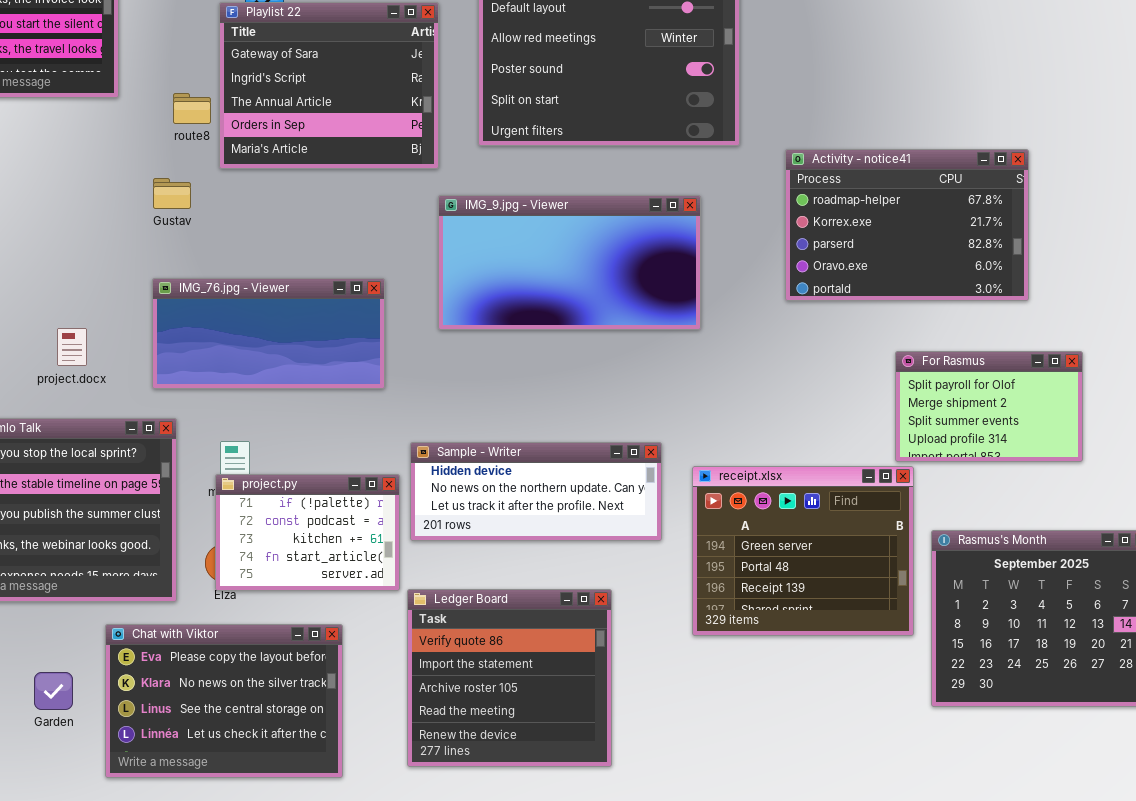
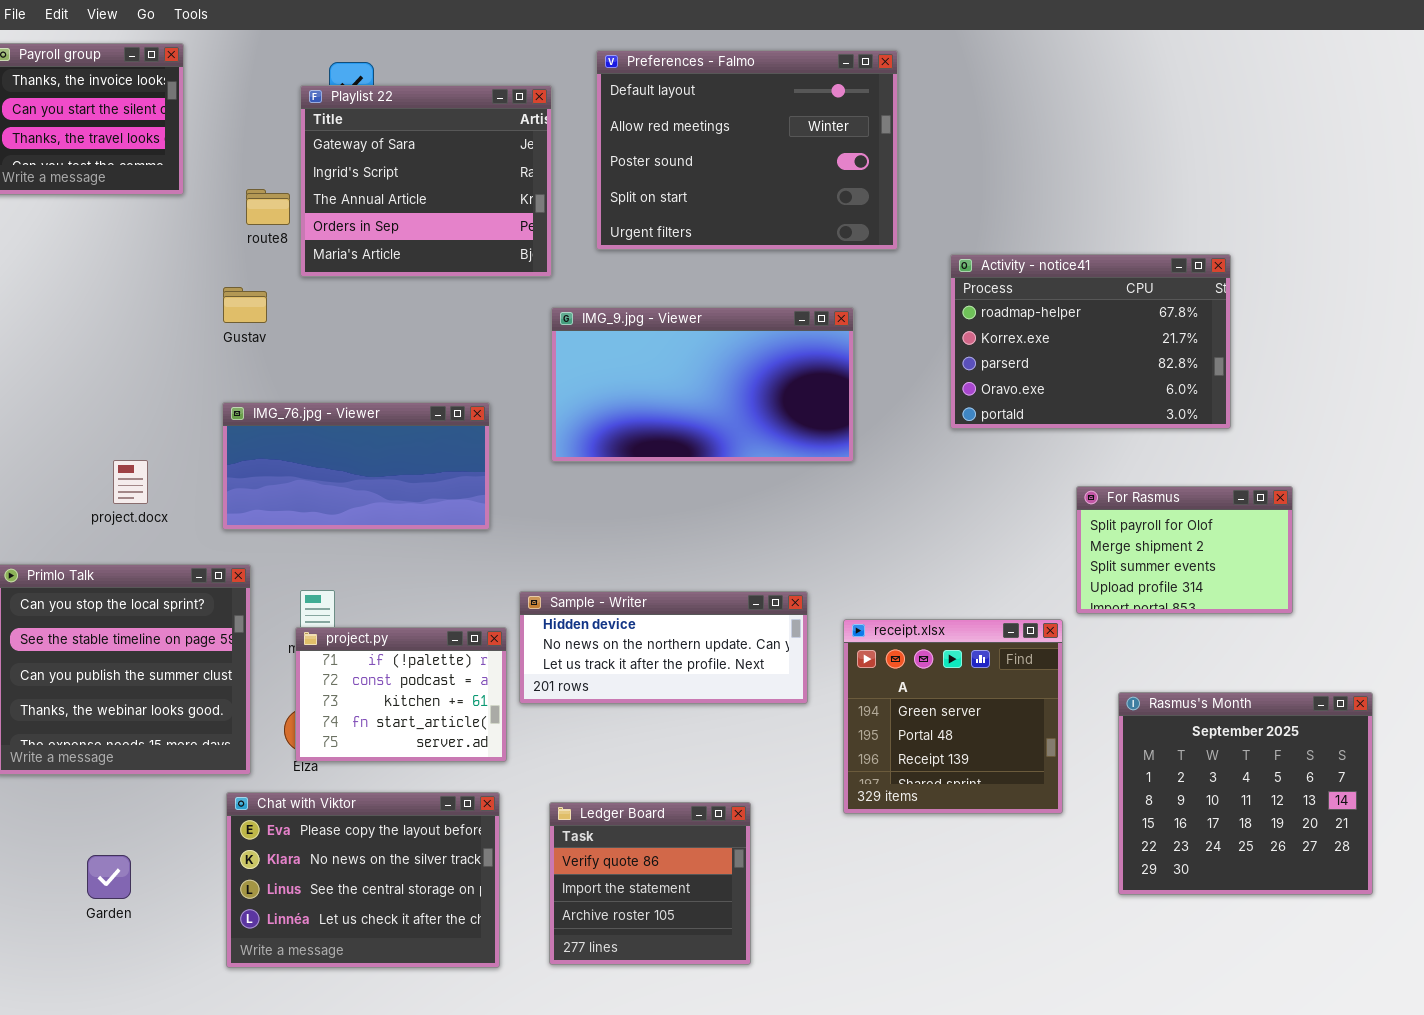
receipt.xlsx: [692,466,914,636] -> [843,619,1063,814], resized
Ledger Board: [407,589,612,767] -> [549,802,751,965], resized
Chat with Viktor: [105,624,343,778] -> [226,792,500,968], moved

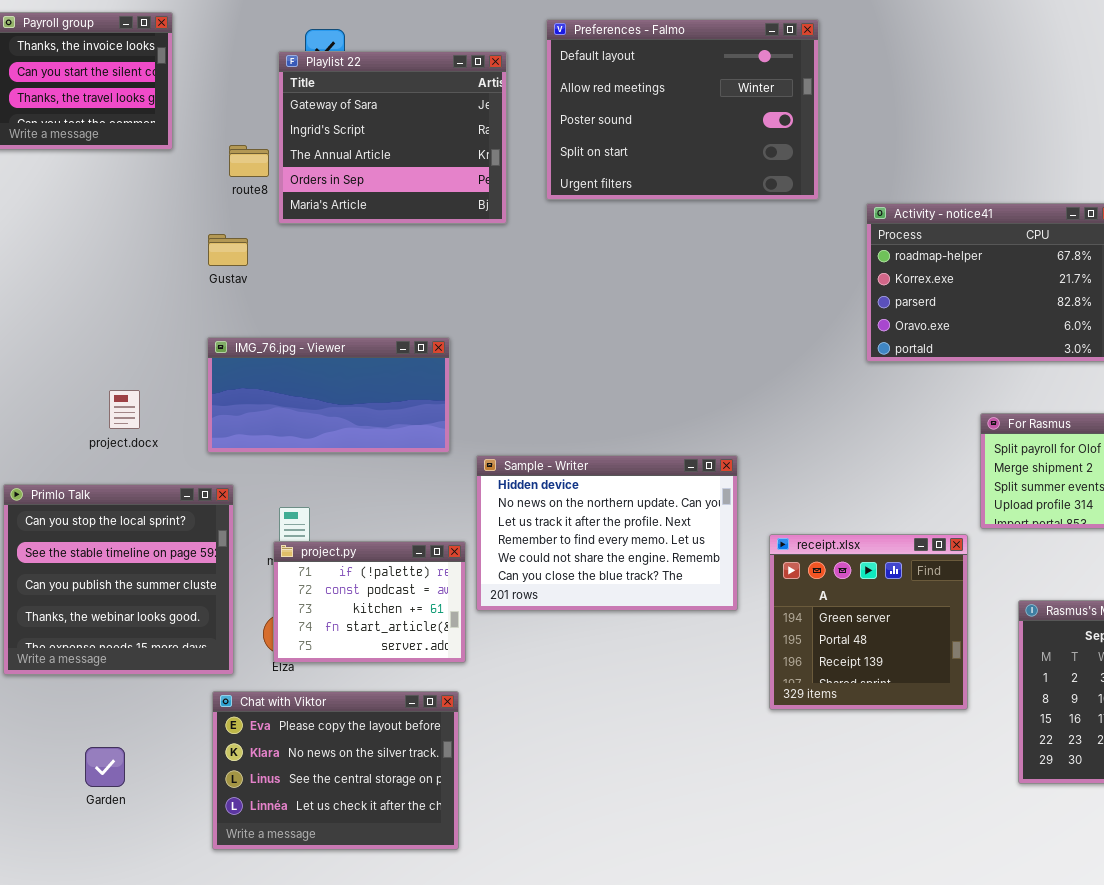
IMG_9.jpg - Viewer: [551,307,854,462] -> none, closed
Sample - Writer: [519,591,808,704] -> [476,455,738,611], resized
Ledger Board: [549,802,751,965] -> none, closed

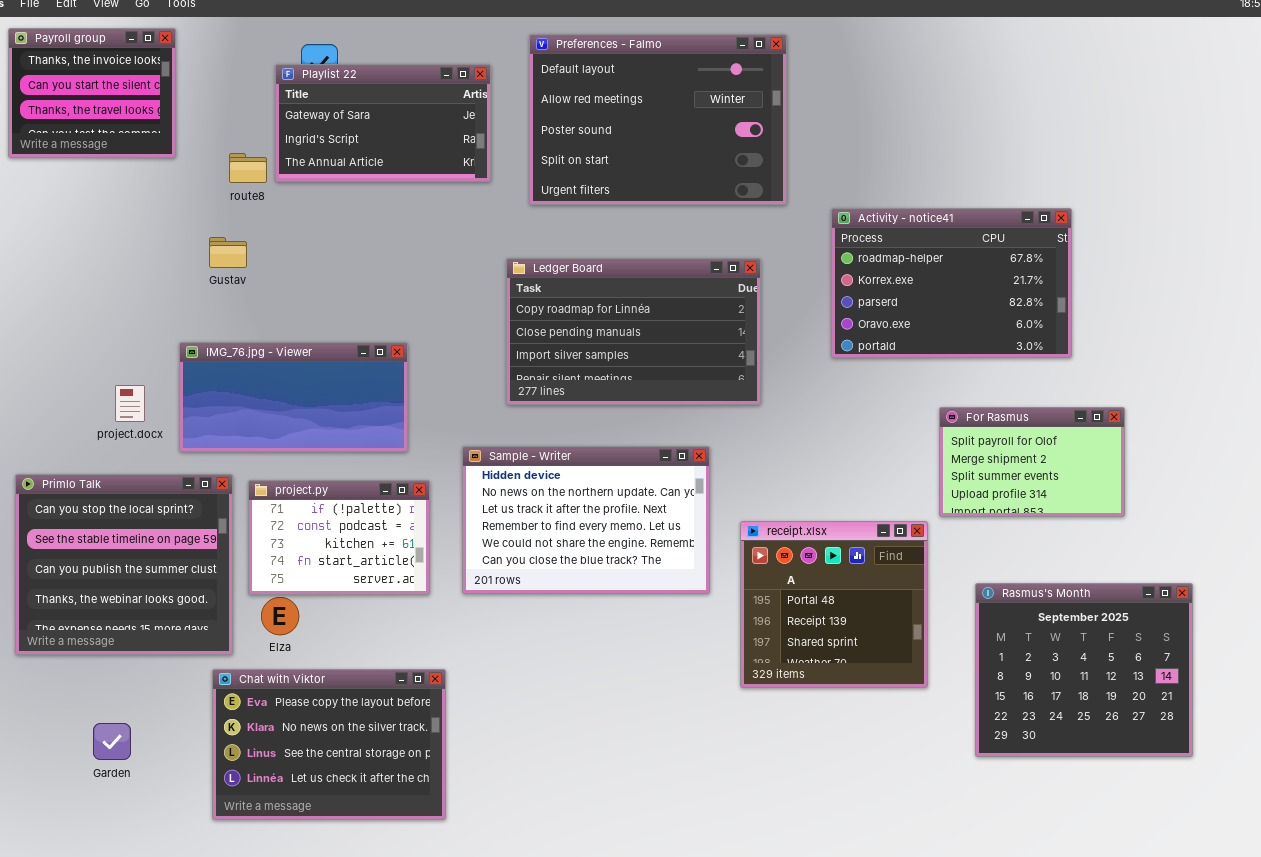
Playlist 22: [278,51,507,224] -> [275,64,491,182], resized
Ledger Board: none -> [506,258,761,405], opened
IMG_76.jpg - Viewer: [207,337,450,453] -> [179,342,408,452], moved
receipt.xlsx: [769,534,968,710] -> [740,521,928,688], scrolled down 1 row
project.py: [273,541,466,663] -> [248,480,430,595], moved

